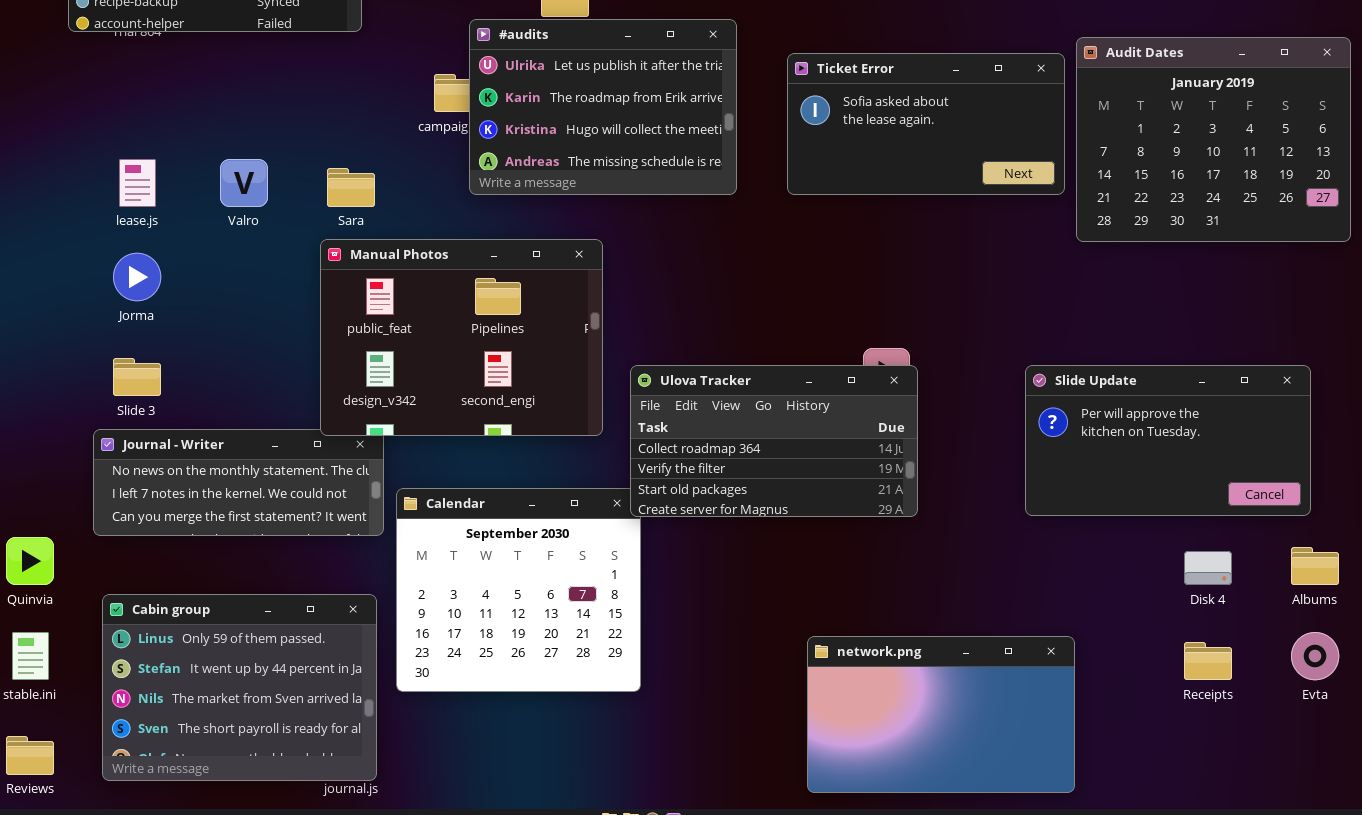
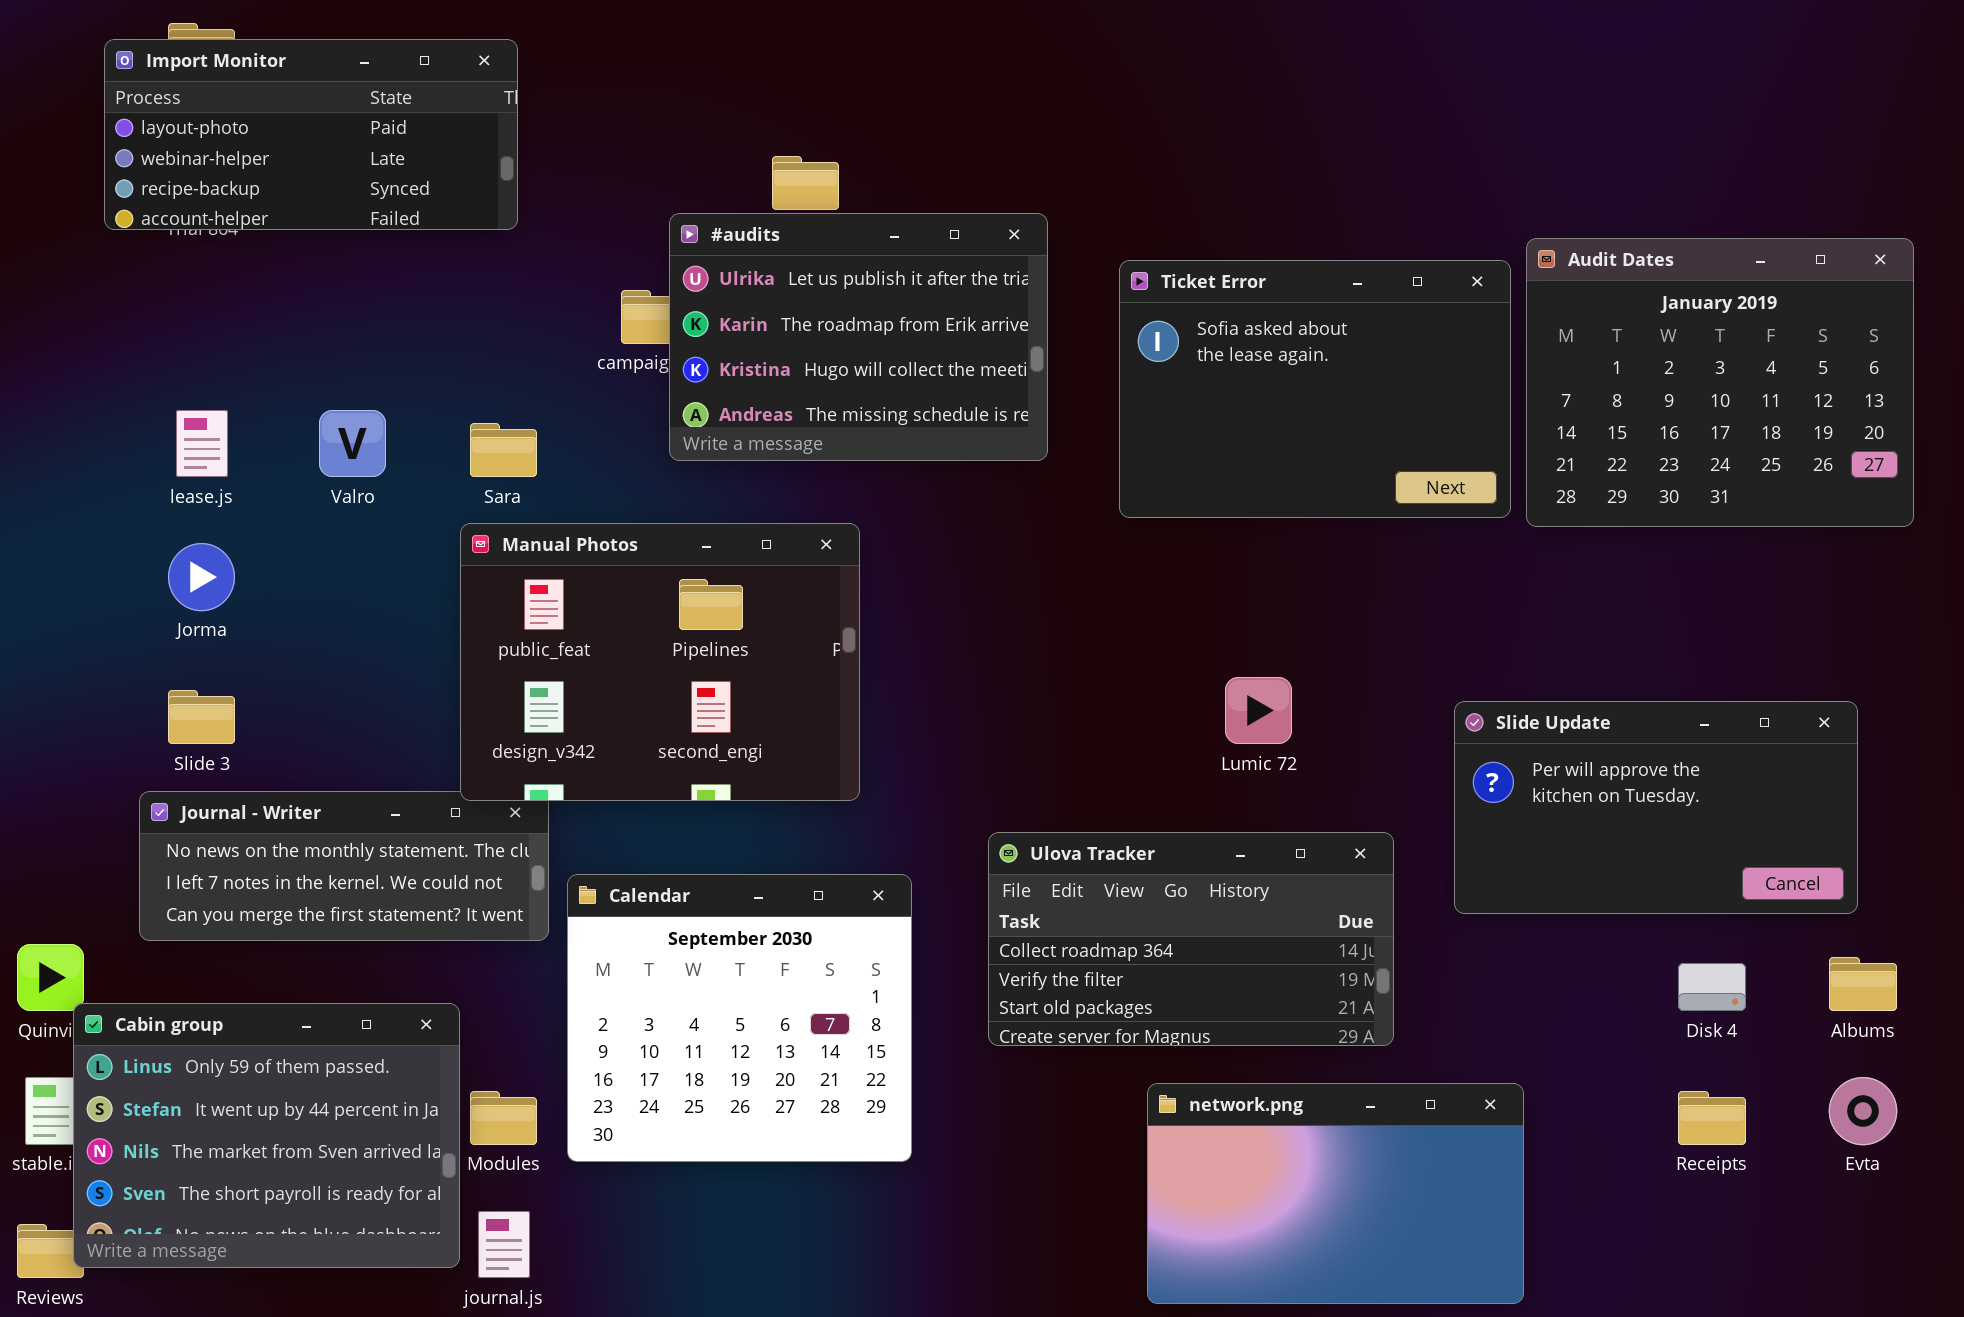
Ticket Error: [787,53,1065,195] -> [1119,260,1511,518], resized
Ulova Tracker: [630,365,918,517] -> [988,832,1394,1046], moved
Cabin group: [102,594,377,781] -> [73,1003,460,1268], moved

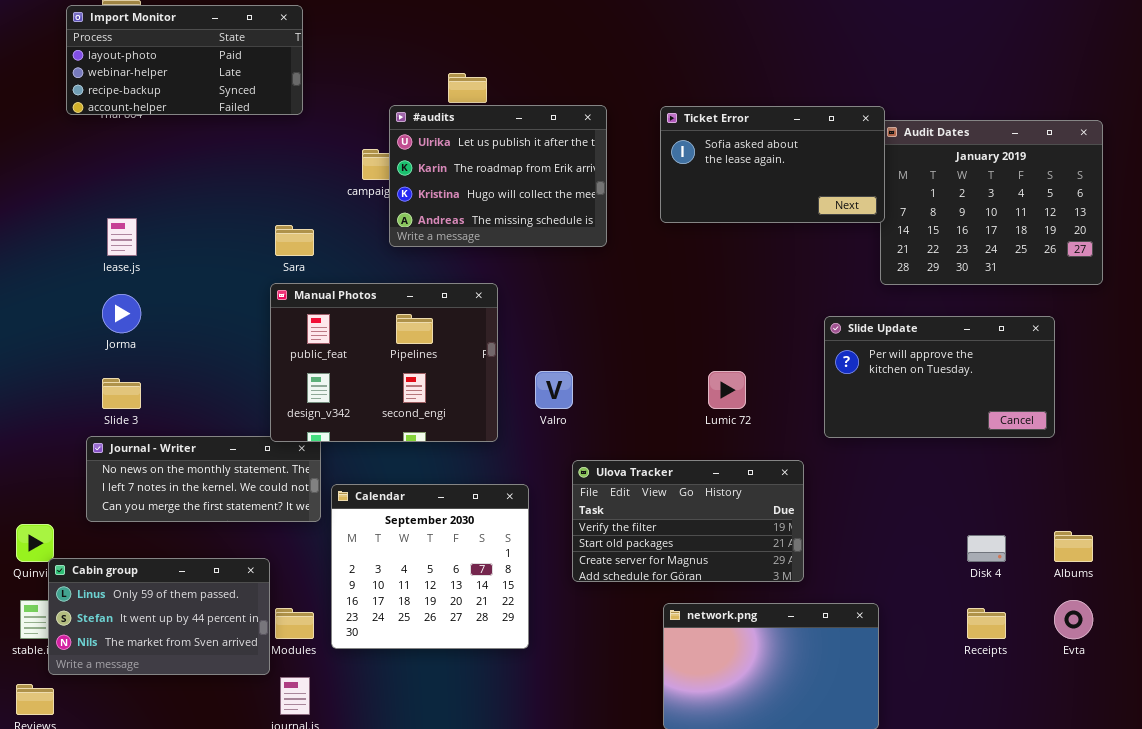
Ticket Error: [1119,260,1511,518] -> [660,106,885,223], moved, resized
Valro: [319,410,386,477] -> [535,371,573,409], moved
Slide Update: [1454,701,1858,914] -> [824,316,1055,438], moved
Ulova Tracker: [988,832,1394,1046] -> [572,460,804,582], scrolled down 1 row
Cabin group: [73,1003,460,1268] -> [48,558,270,675], resized

